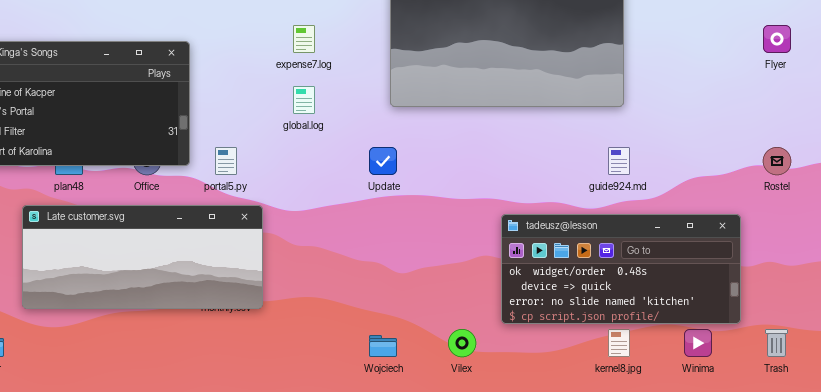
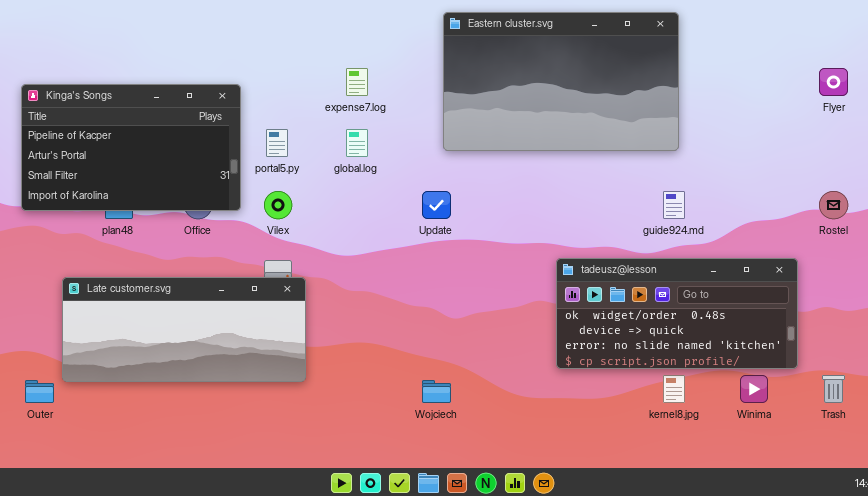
portal5.py: [215,147,237,175] -> [266,129,288,157], moved
Late customer.svg: [22,205,263,309] -> [62,277,306,382], moved
Vilex: [448,329,476,357] -> [264,191,292,219], moved

